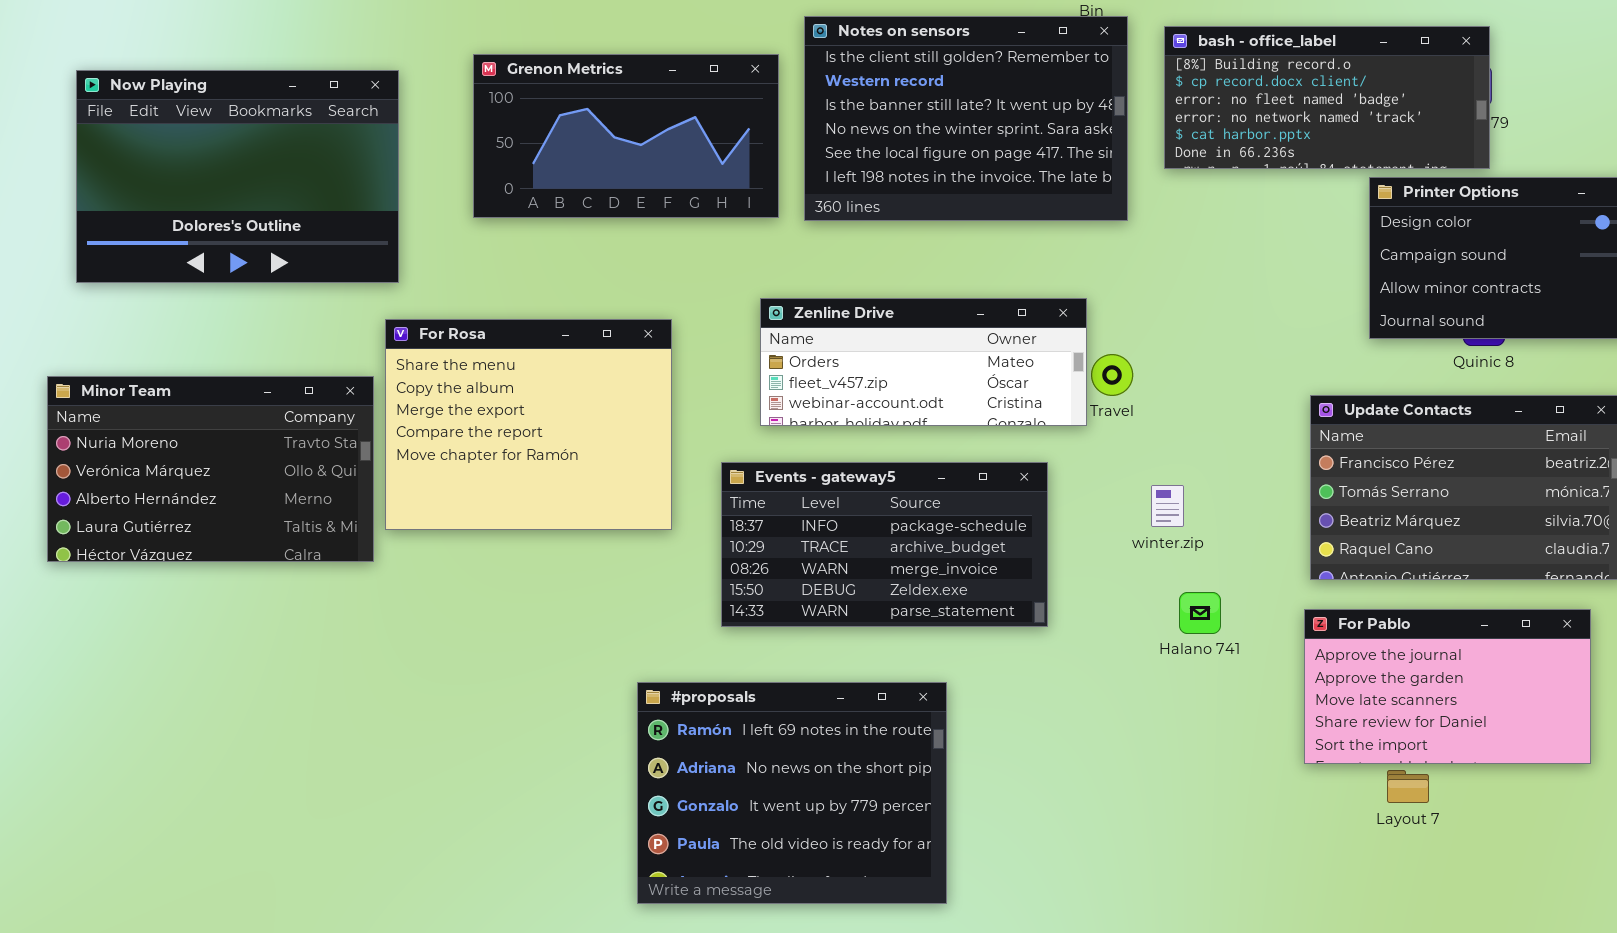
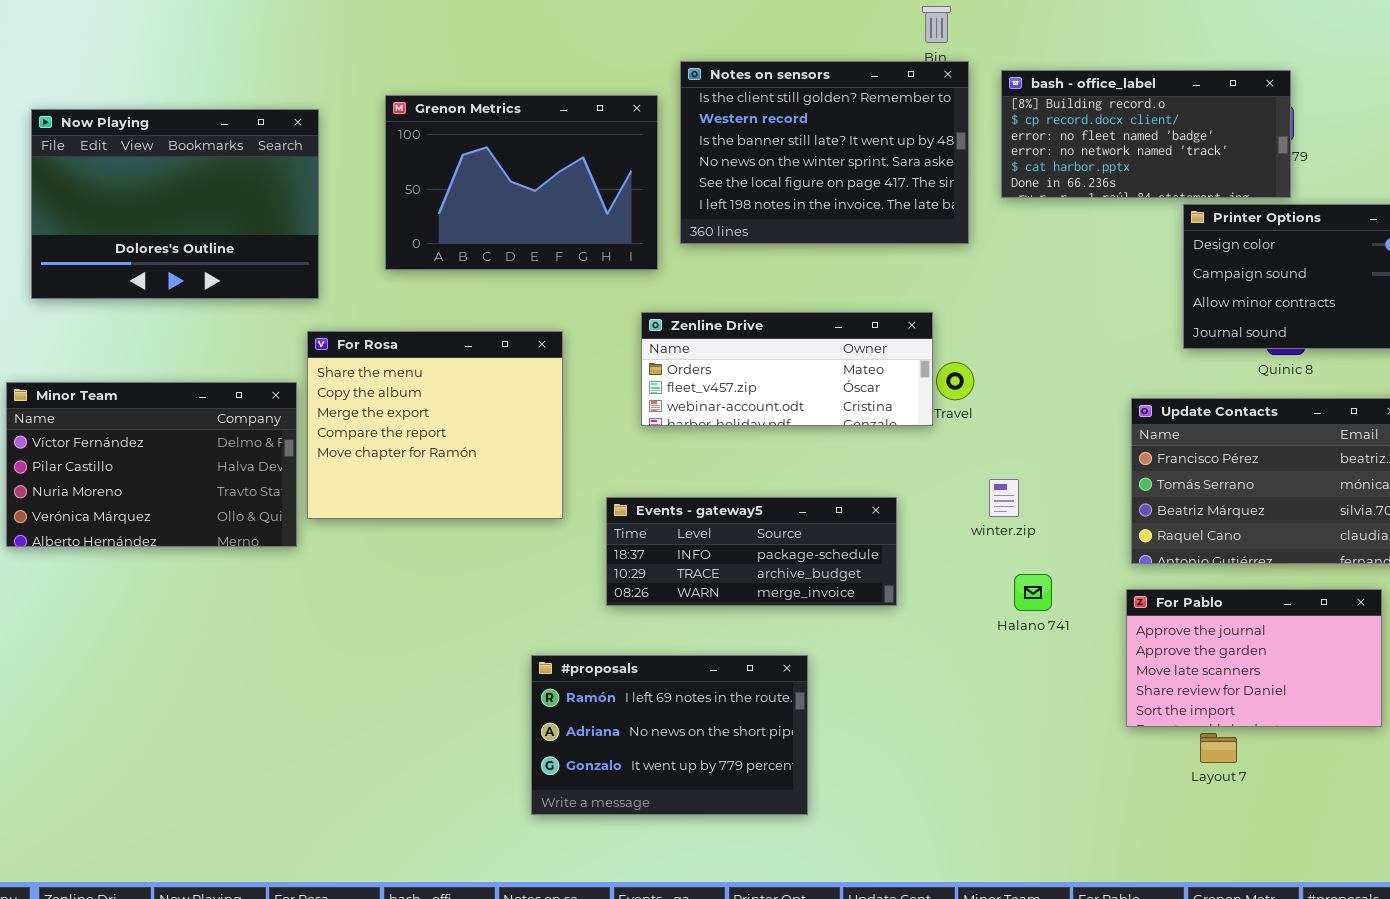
Grenon Metrics: [473,54,779,218] -> [385,95,658,270], resized
Minor Team: [47,376,374,562] -> [6,382,297,547], scrolled up 2 rows
Events - gateway5: [721,462,1048,627] -> [606,497,897,606], resized
#proposals: [637,682,947,904] -> [531,655,808,815], resized

